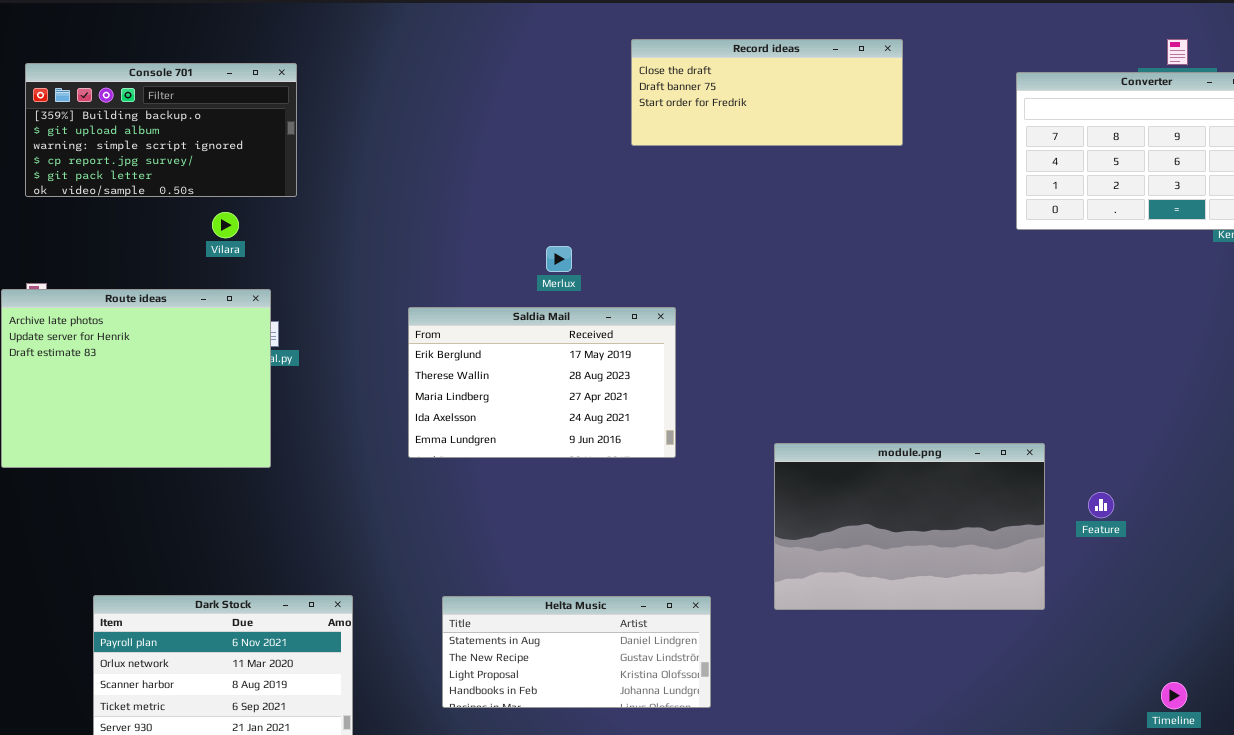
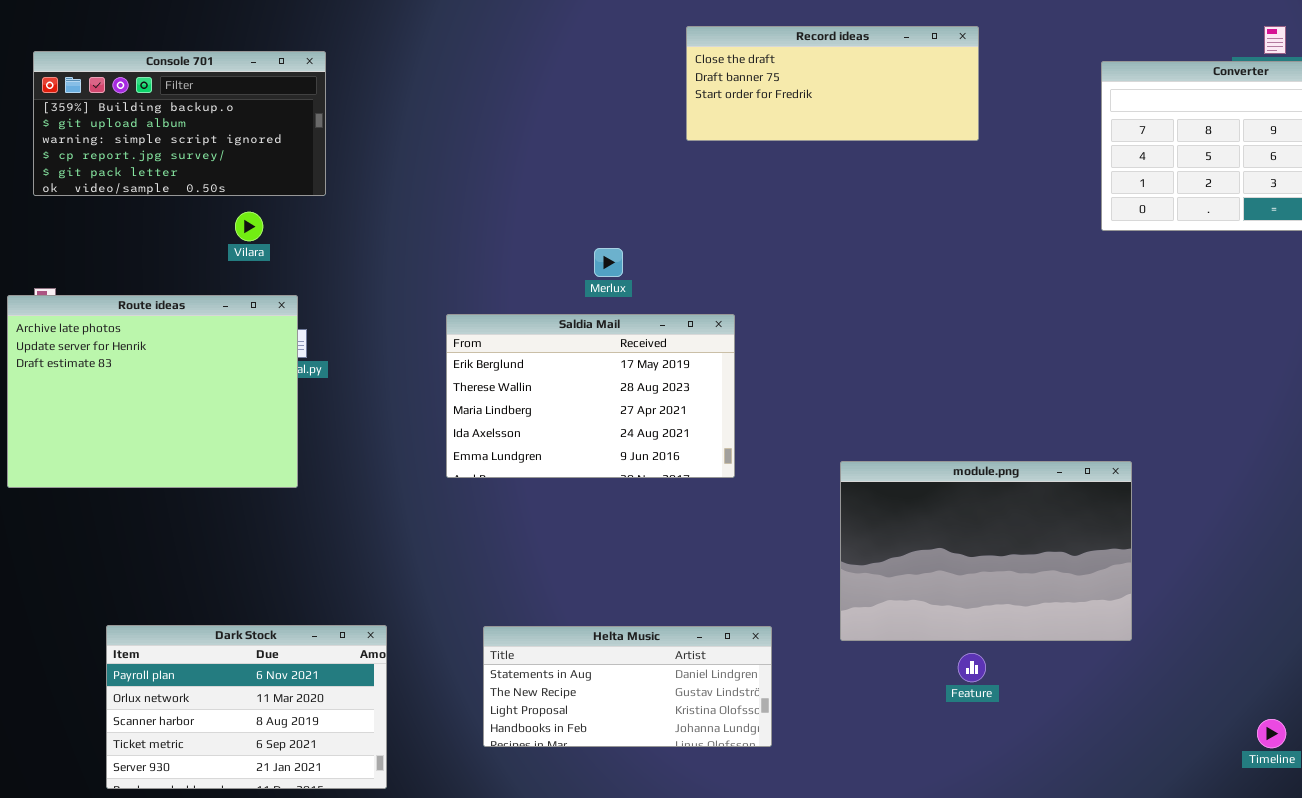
Feature: [1088,492,1114,518] -> [958,653,986,682], moved

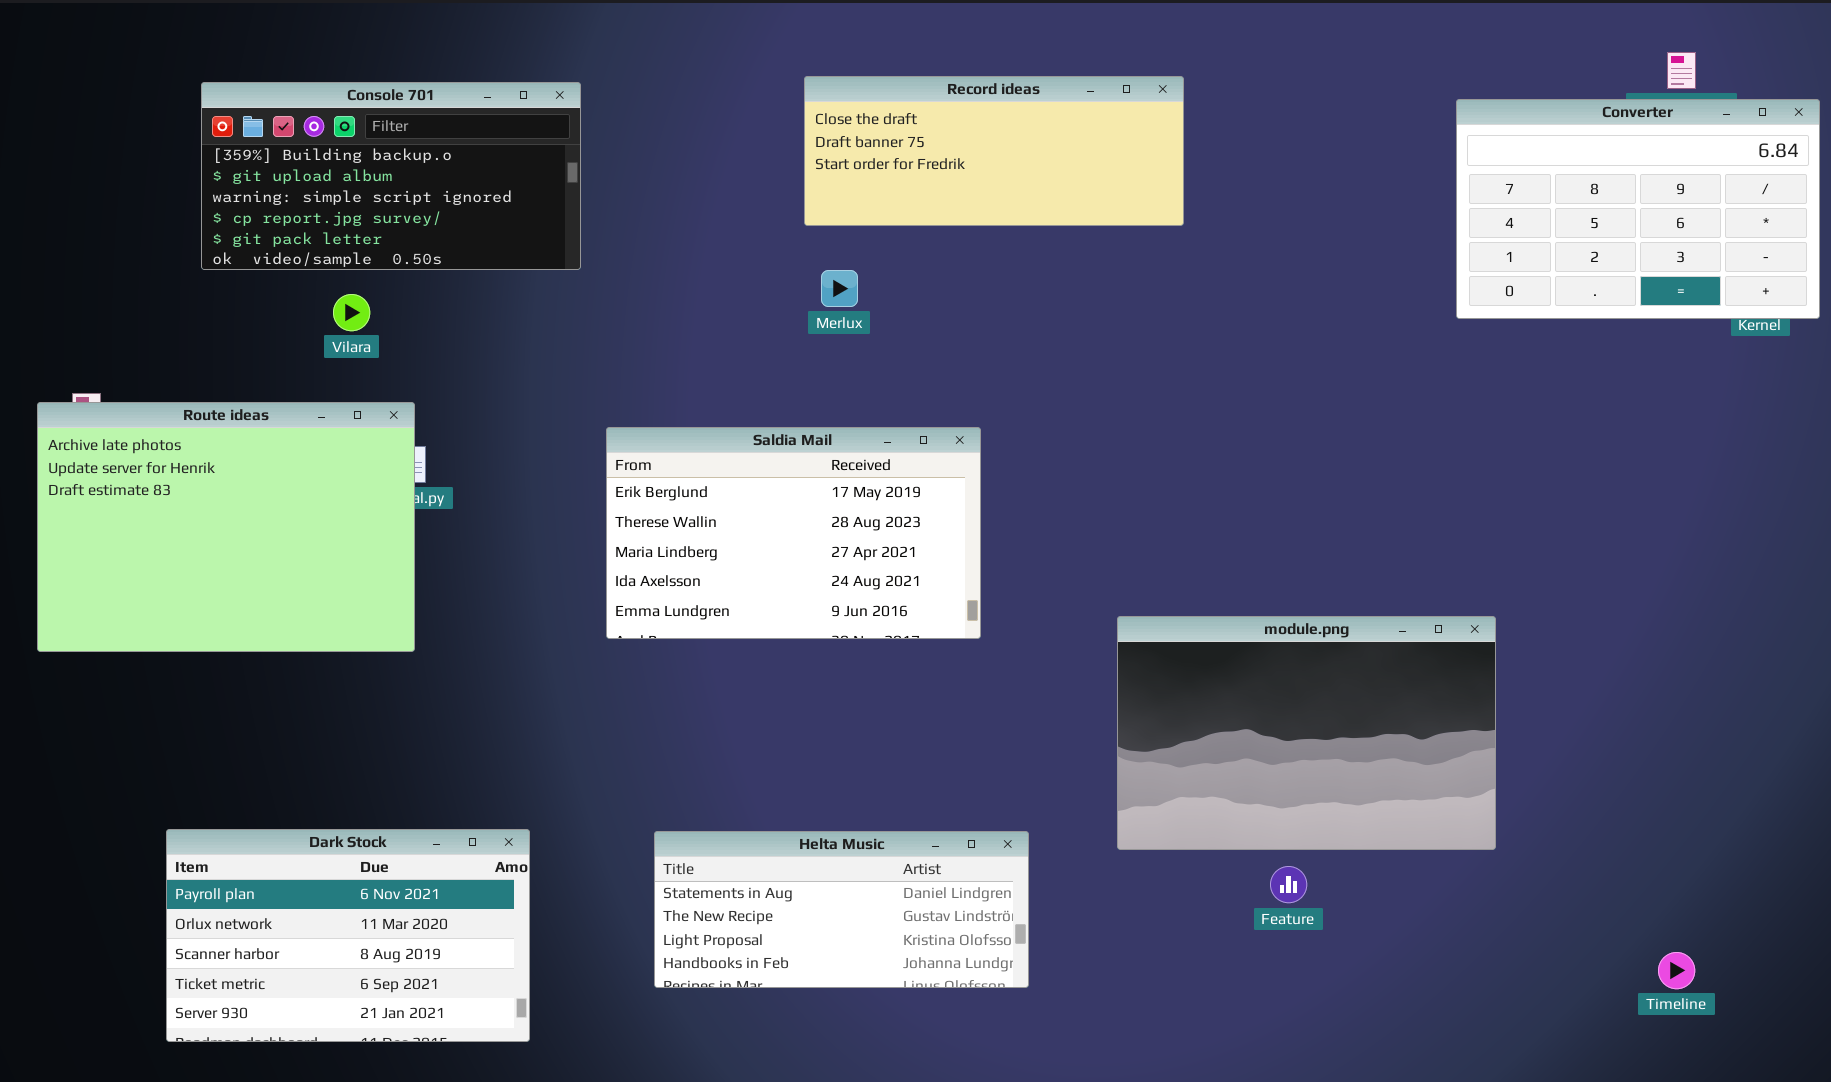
Record ideas: [686,26,979,141] -> [804,76,1184,226], moved
Console 701: [33,51,326,196] -> [201,82,581,270], moved
Merlux: [594,248,623,277] -> [821,270,858,307], moved

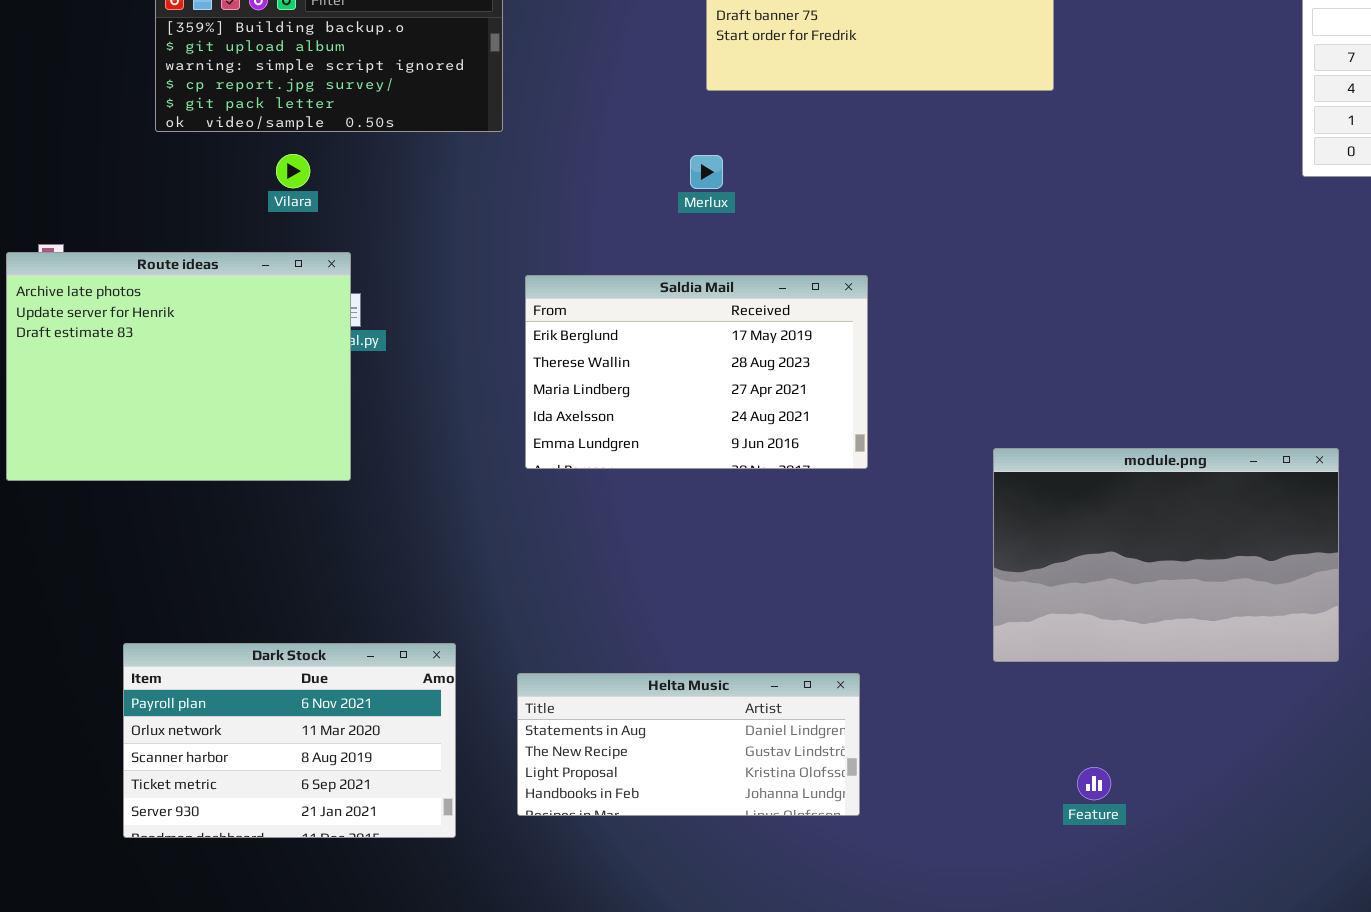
Merlux: [821,270,858,307] -> [690,155,723,189], moved
Helta Music: [654,831,1029,988] -> [517,673,860,816], moved
Feature: [1270,866,1307,903] -> [1077,767,1111,800], moved

